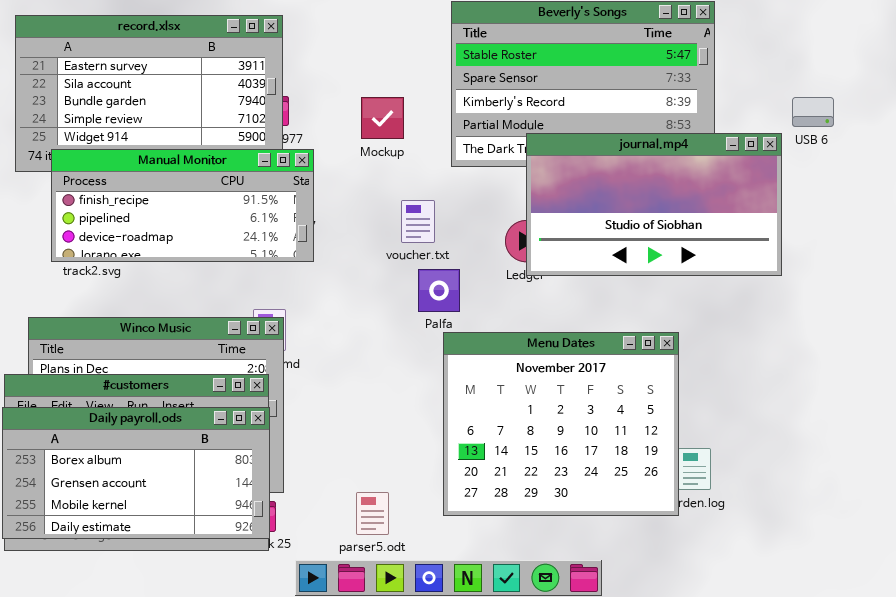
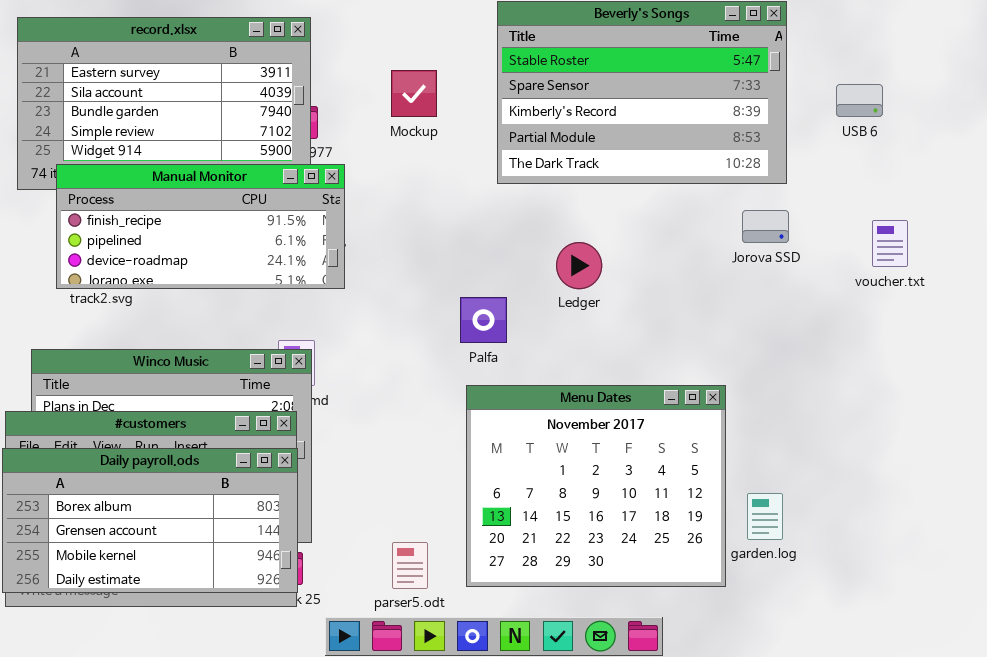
Mockup: [361,97,404,139] -> [391,70,437,117], moved
USB 6: [792,97,834,127] -> [836,84,883,117], moved
journal.mp4: [526,133,782,276] -> none, closed
voucher.txt: [401,200,435,243] -> [872,220,908,267], moved
Menu Dates: [443,332,679,516] -> [466,385,726,587], moved

